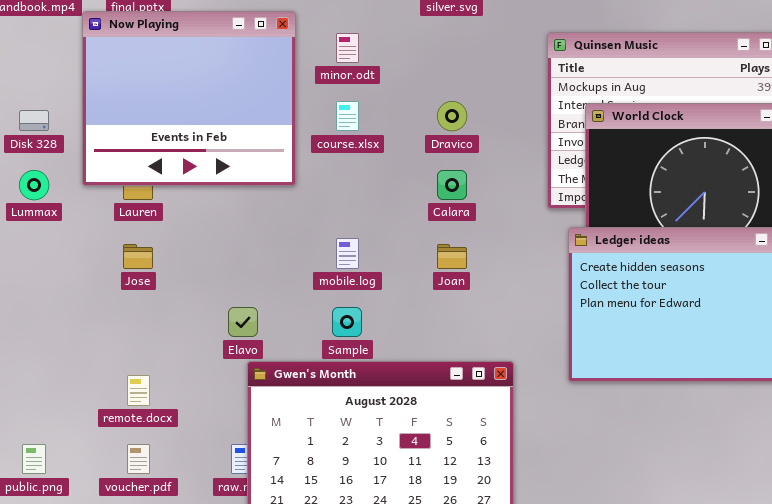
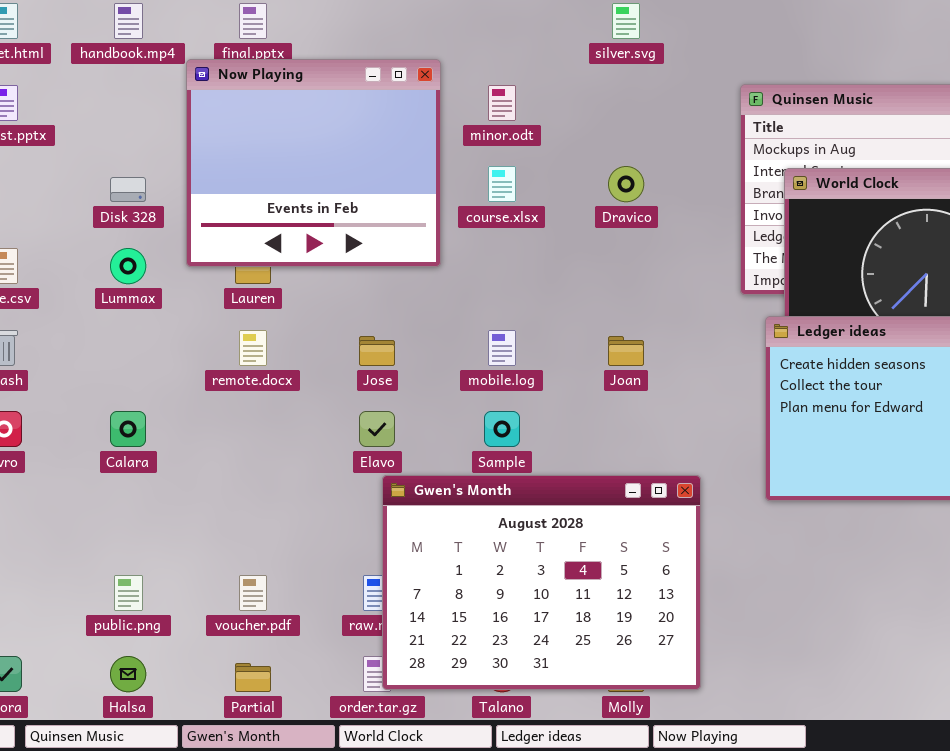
Calara: [437,170,467,200] -> [110,411,146,447], moved
Jose: [123,244,153,269] -> [359,336,395,366], moved
remote.docx: [127,375,150,406] -> [239,330,267,366], moved

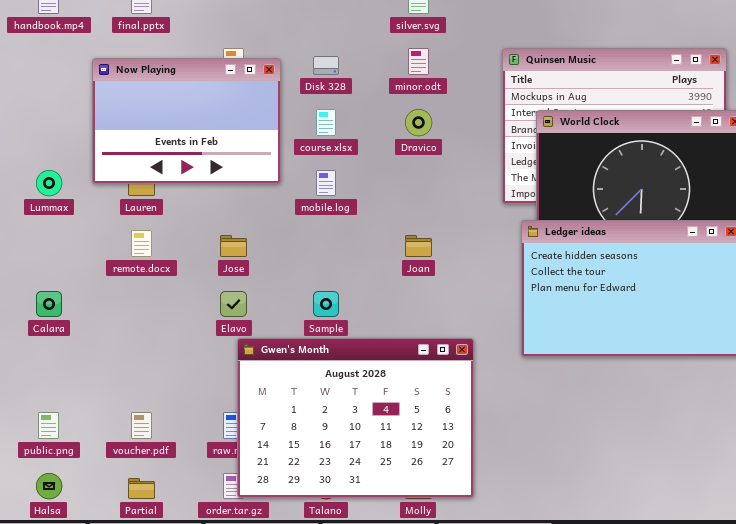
Now Playing: [186,59,441,267] -> [92,58,281,184], resized
minor.odt: [488,85,516,121] -> [408,48,429,75], moved
Disk 328: [110,177,146,202] -> [313,56,339,75], moved
mobile.log: [488,330,516,366] -> [316,170,336,196], moved

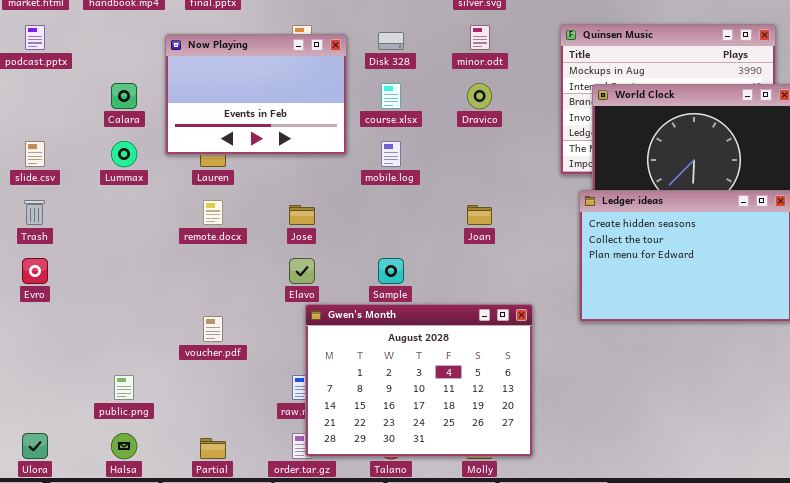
Calara: [36,291,62,317] -> [111,83,137,109], moved
voucher.pdf: [131,412,152,439] -> [203,316,223,342], moved

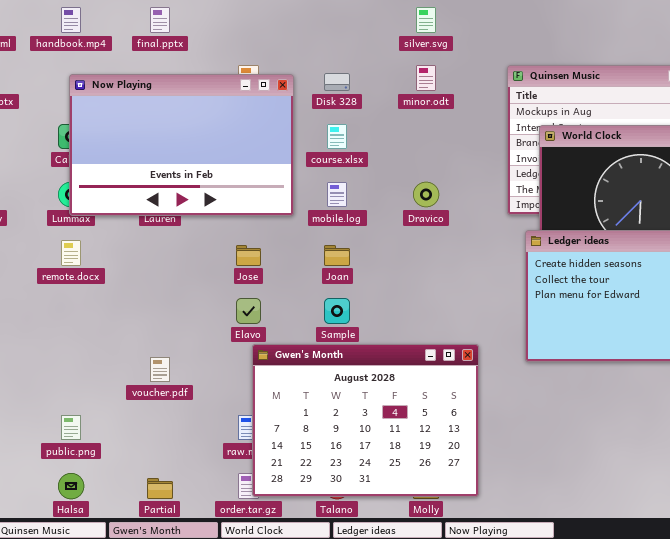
Now Playing: [165,34,347,155] -> [69,74,294,216], resized
Dravico: [467,83,492,109] -> [413,182,439,207], moved
remote.docx: [203,200,223,225] -> [61,240,81,266], moved
Joan: [467,205,492,225] -> [324,245,350,266], moved

